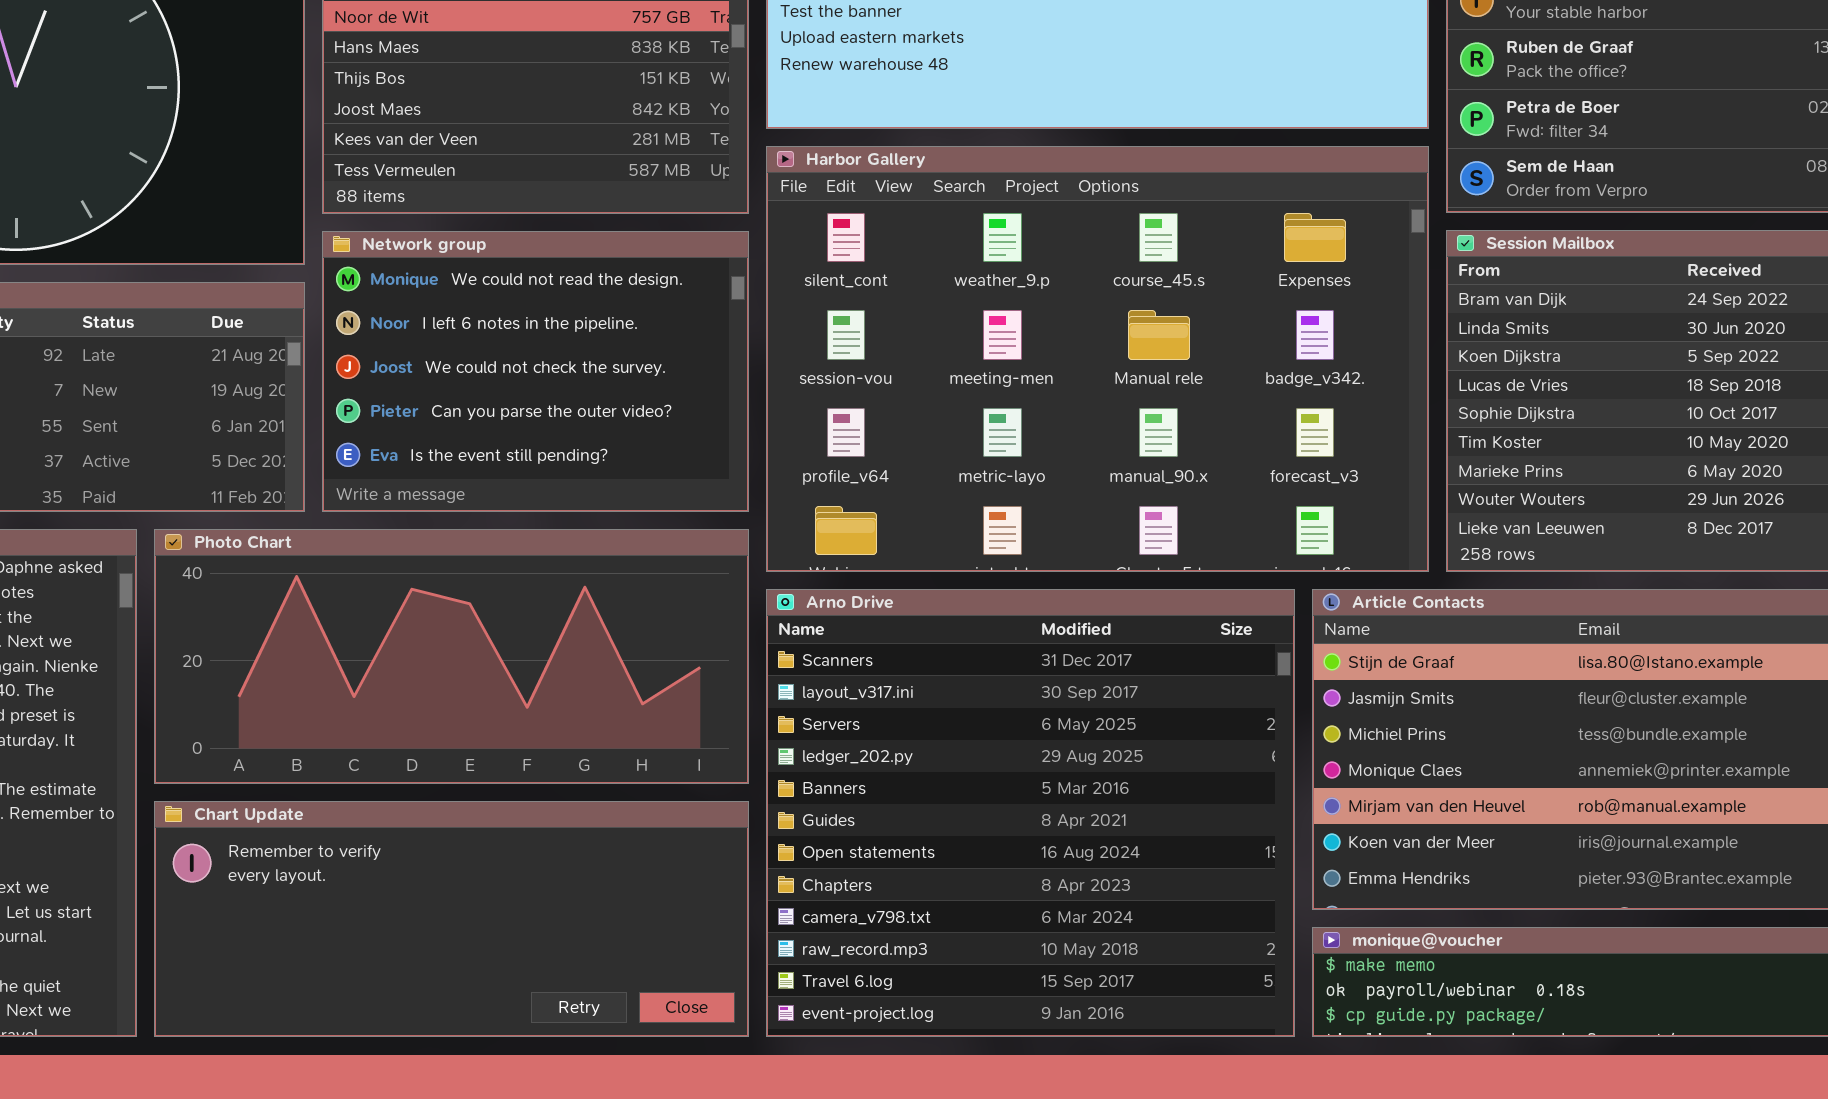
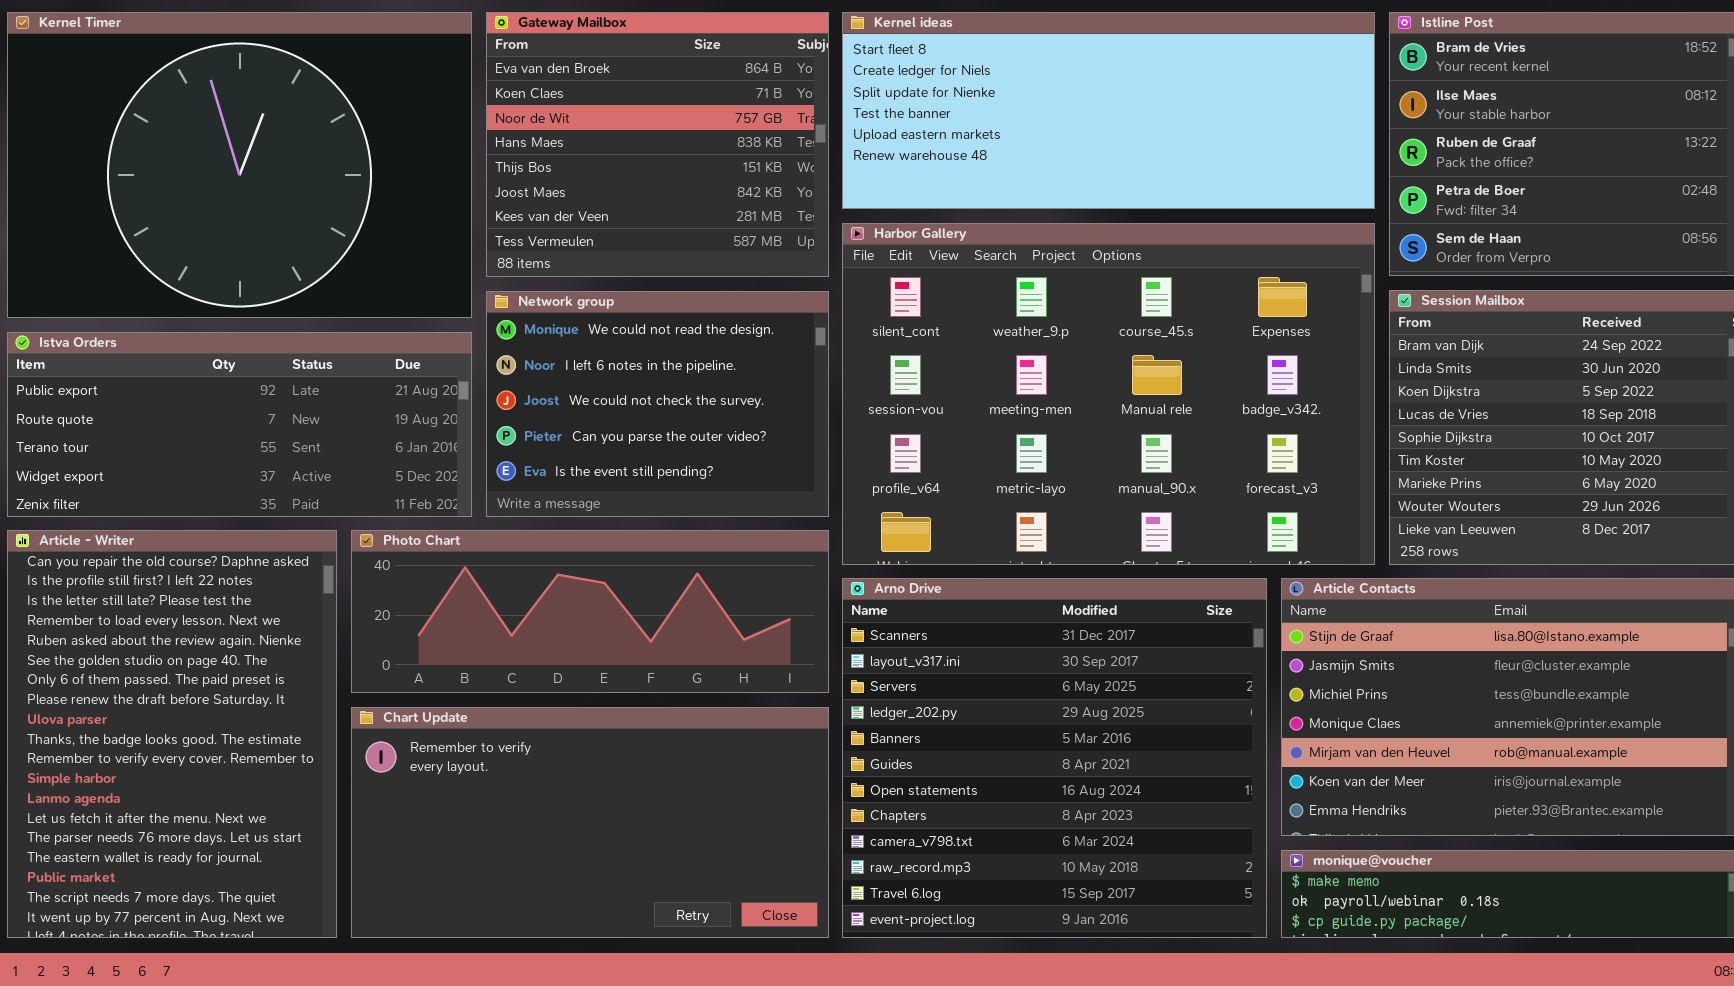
Photo Chart: [154,529,749,784] -> [351,530,829,693], resized
Chart Update: [154,801,749,1037] -> [351,707,829,938], resized

